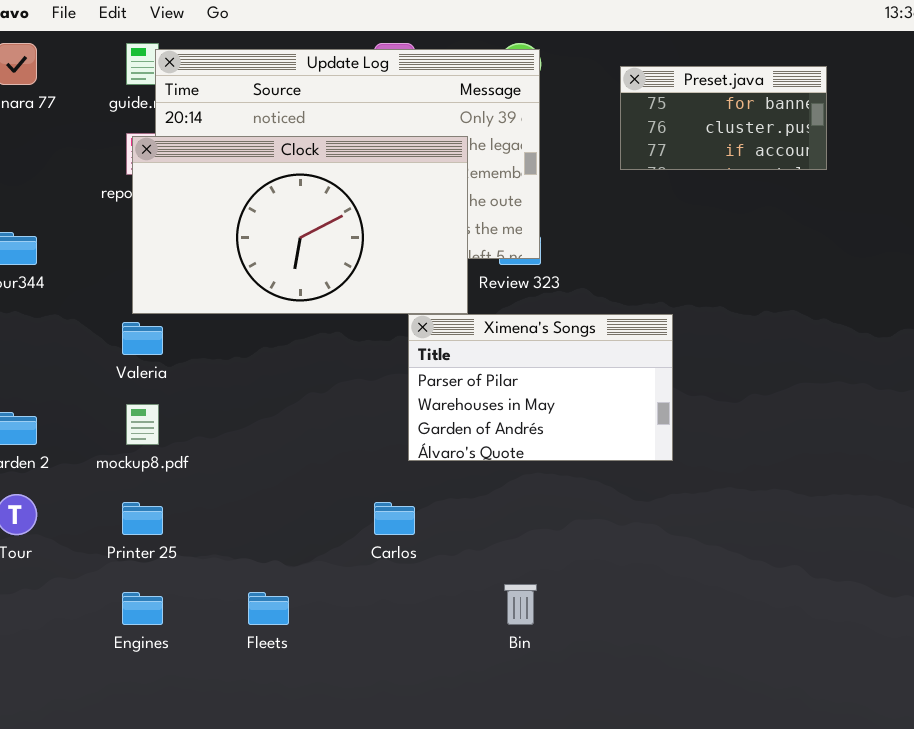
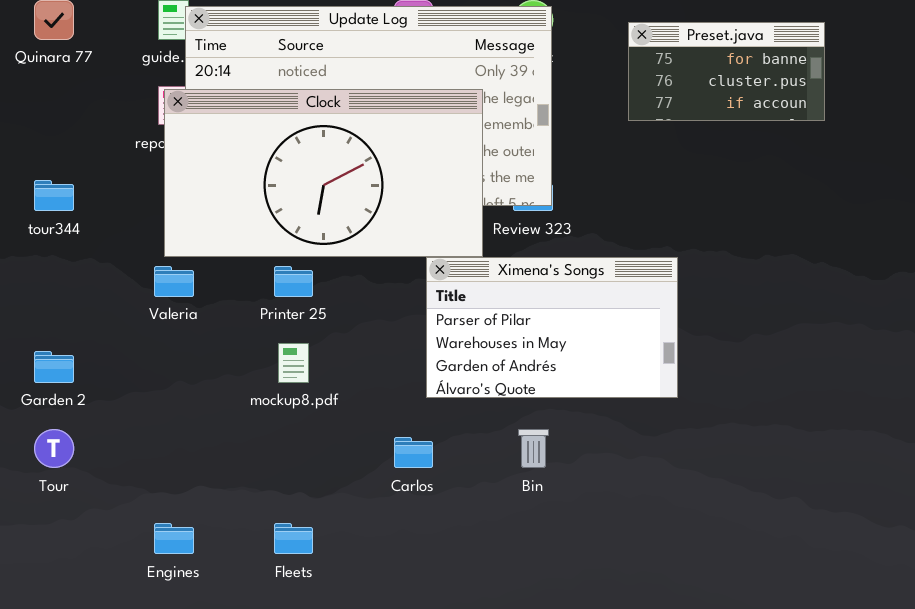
mockup8.pdf: [126,404,159,445] -> [278,343,309,383], moved
Printer 25: [122,502,163,535] -> [274,266,313,297], moved
Bin: [504,584,537,625] -> [518,429,549,468], moved

